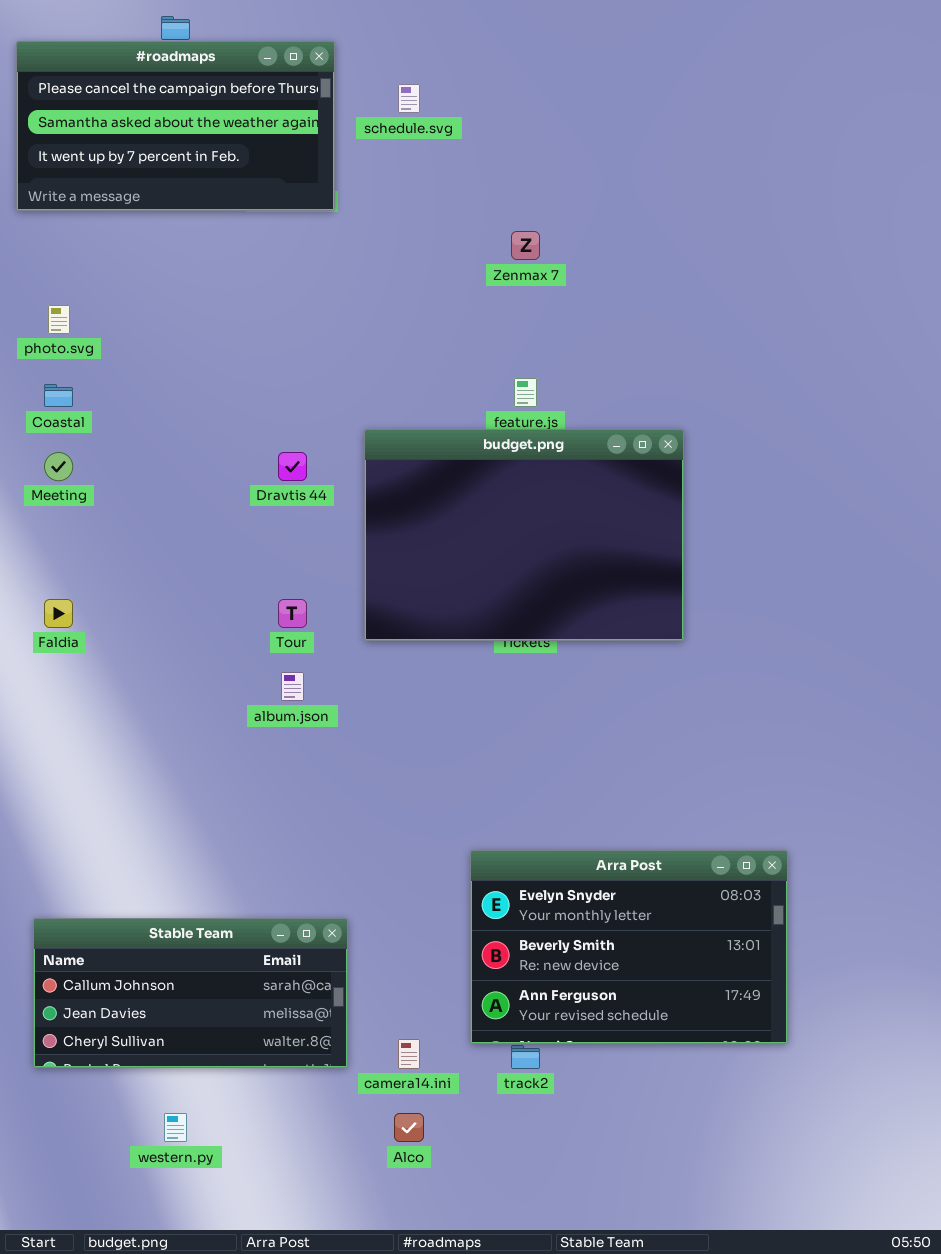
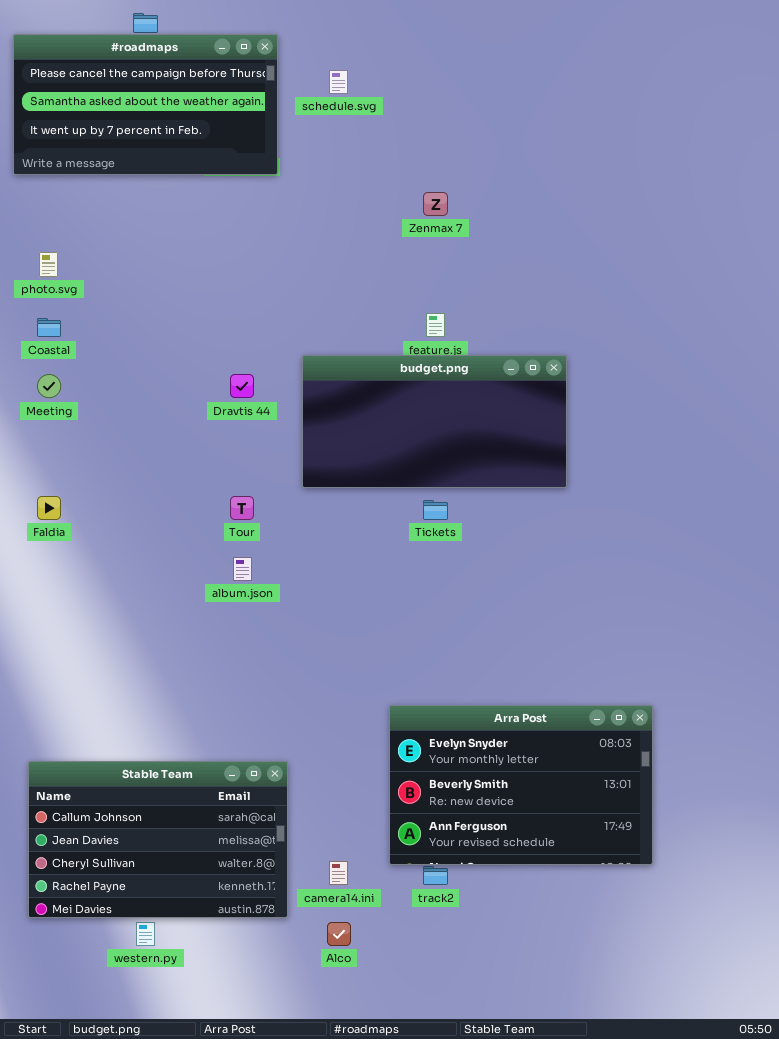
budget.png: [364,429,684,641] -> [302,355,567,488], resized
Stable Team: [33,918,348,1068] -> [28,761,288,918], resized

